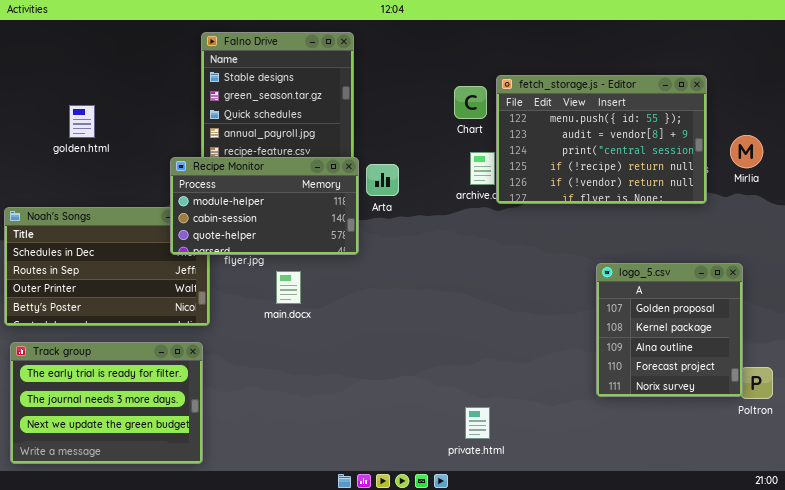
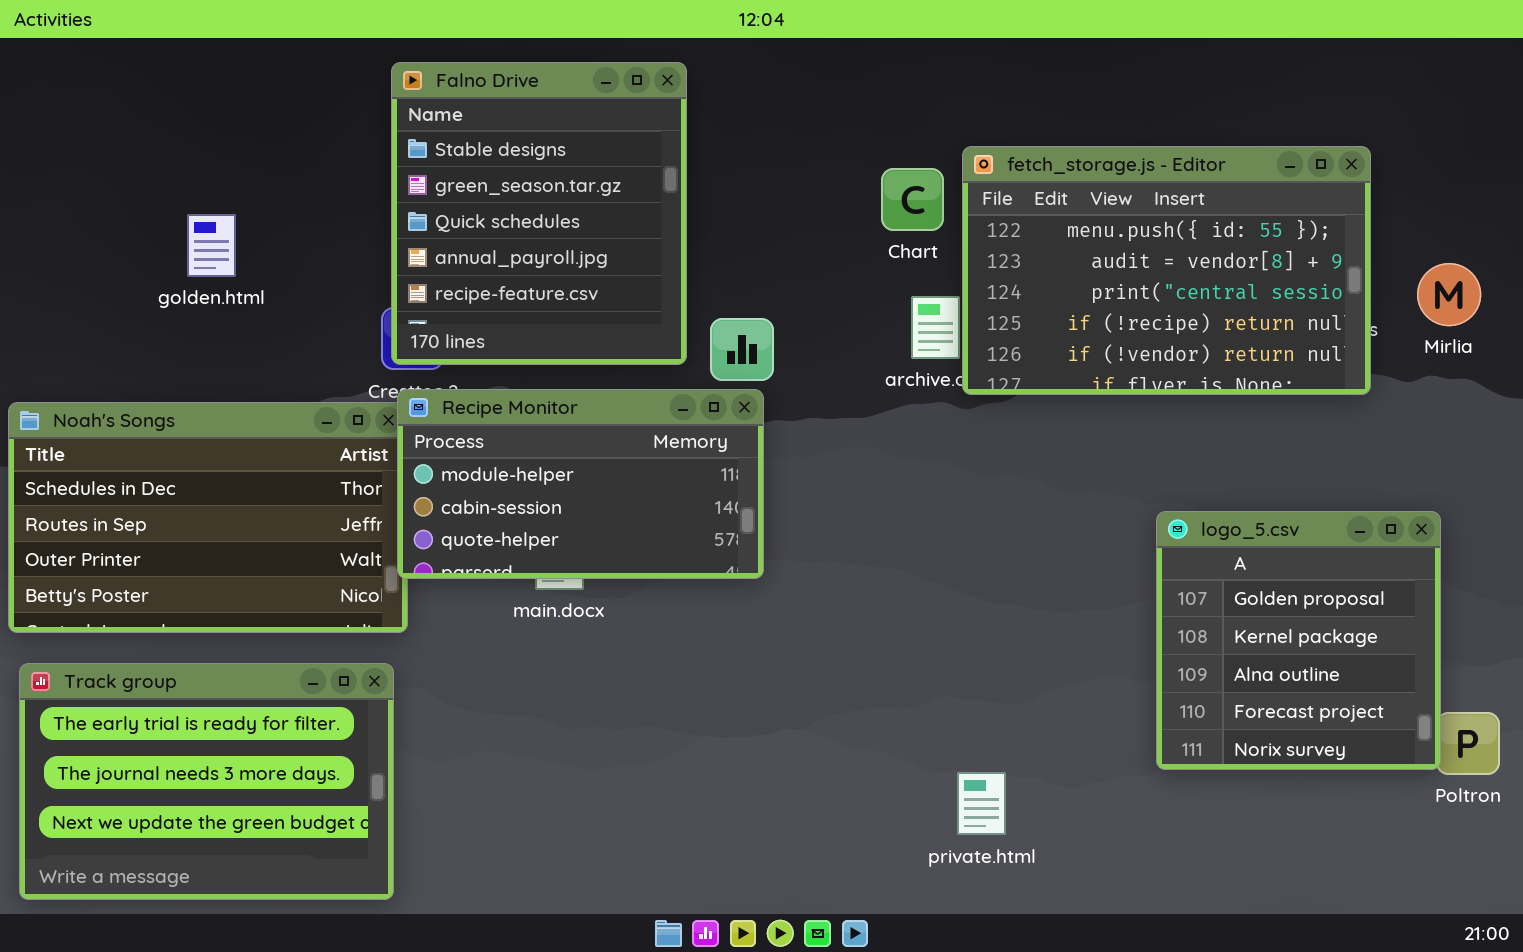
golden.html: [69,105,95,138] -> [187,214,236,277], moved
Recipe Monitor: [170,157,359,255] -> [397,389,764,579], moved
private.html: [465,407,490,439] -> [957,772,1006,835], moved

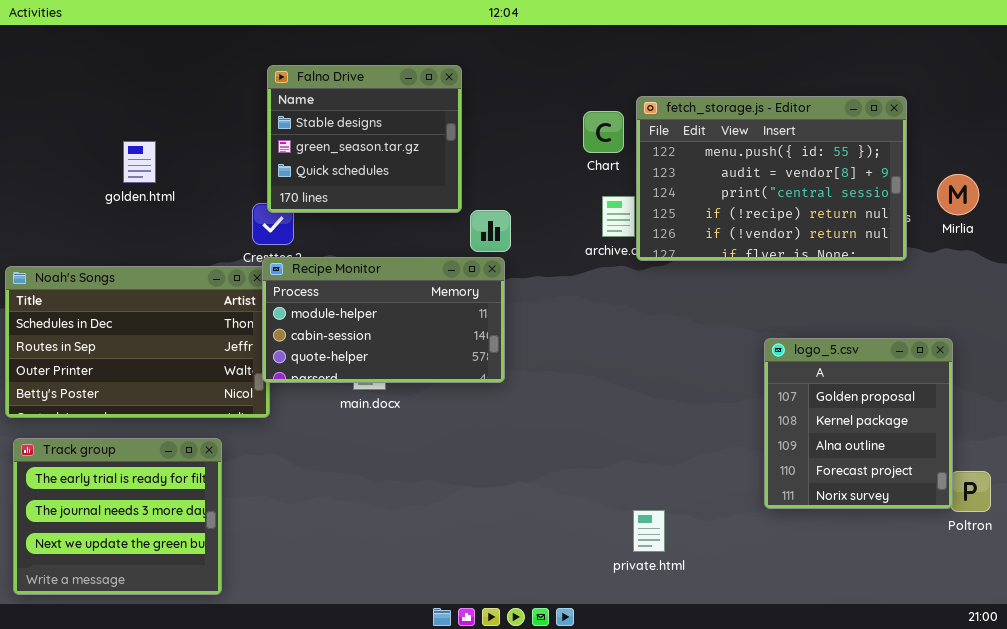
Falno Drive: [391,62,687,365] -> [267,65,462,213], moved, resized
Track group: [19,663,394,900] -> [13,438,222,595], resized

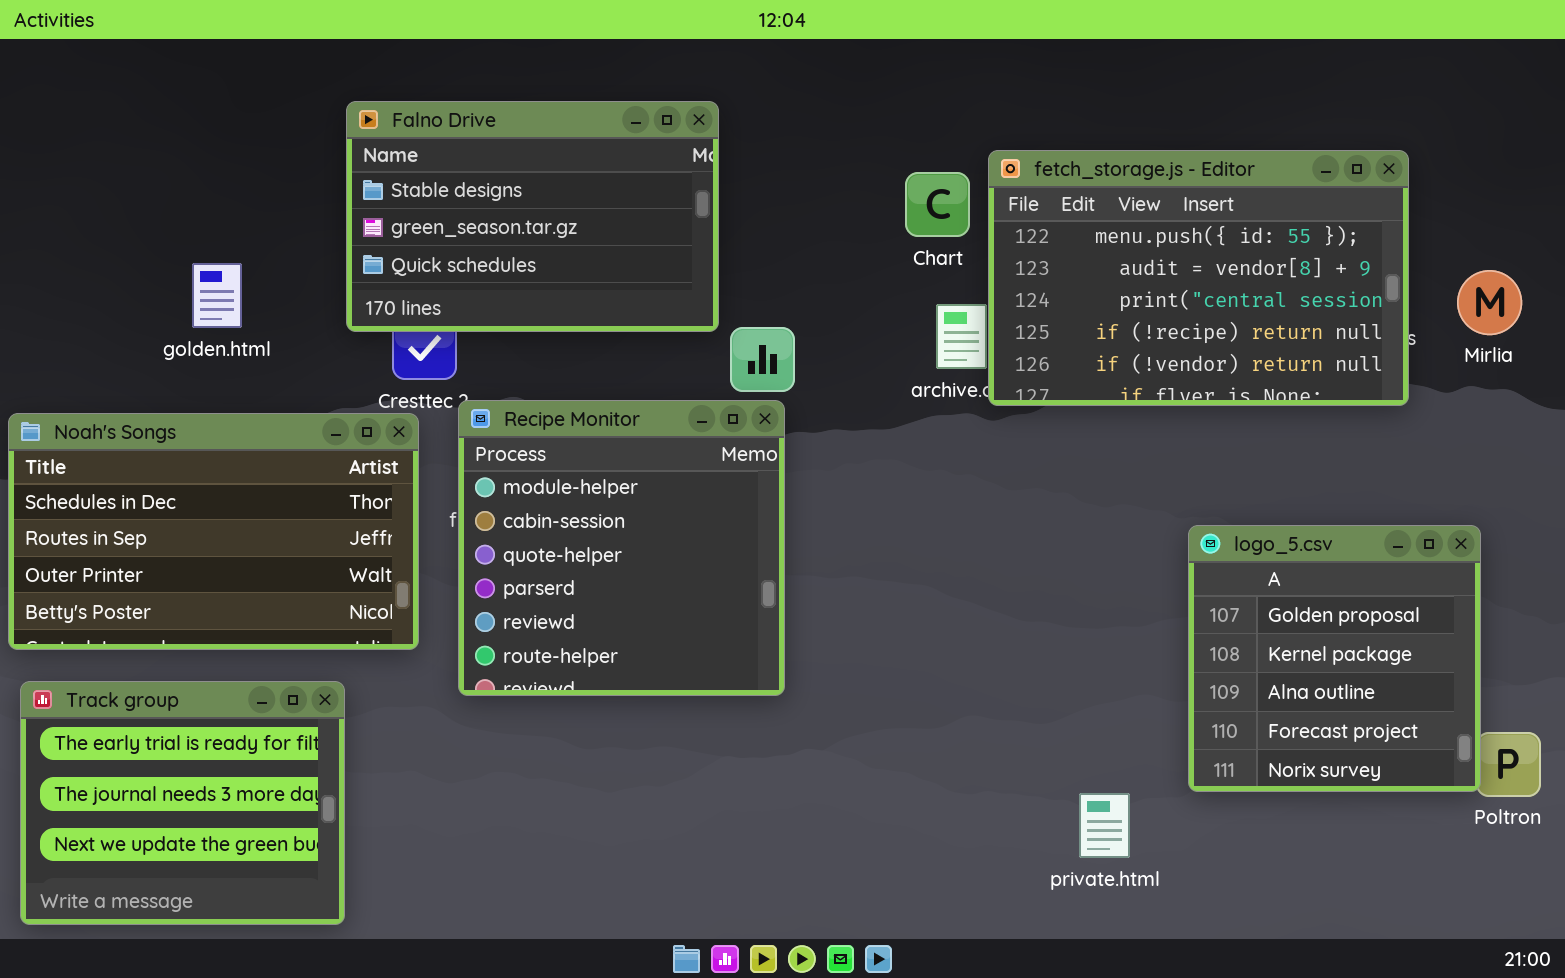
Falno Drive: [267,65,462,213] -> [346,101,719,332], resized
golden.html: [123,141,156,183] -> [192,263,242,328], moved
Recipe Monitor: [262,257,505,383] -> [458,400,785,696], resized
private.html: [633,510,665,552] -> [1079,793,1130,858], moved

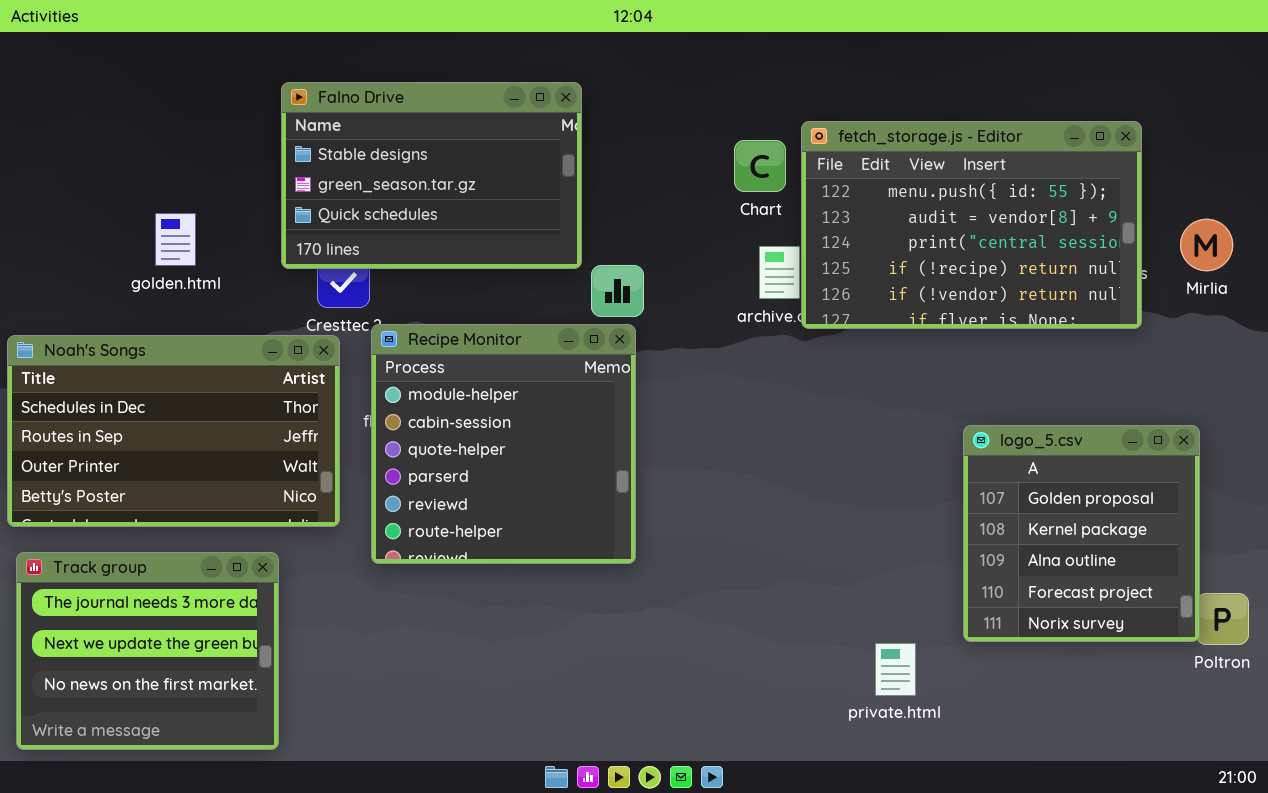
Track group: [20,681,345,925] -> [16,552,279,750], scrolled down 1 row

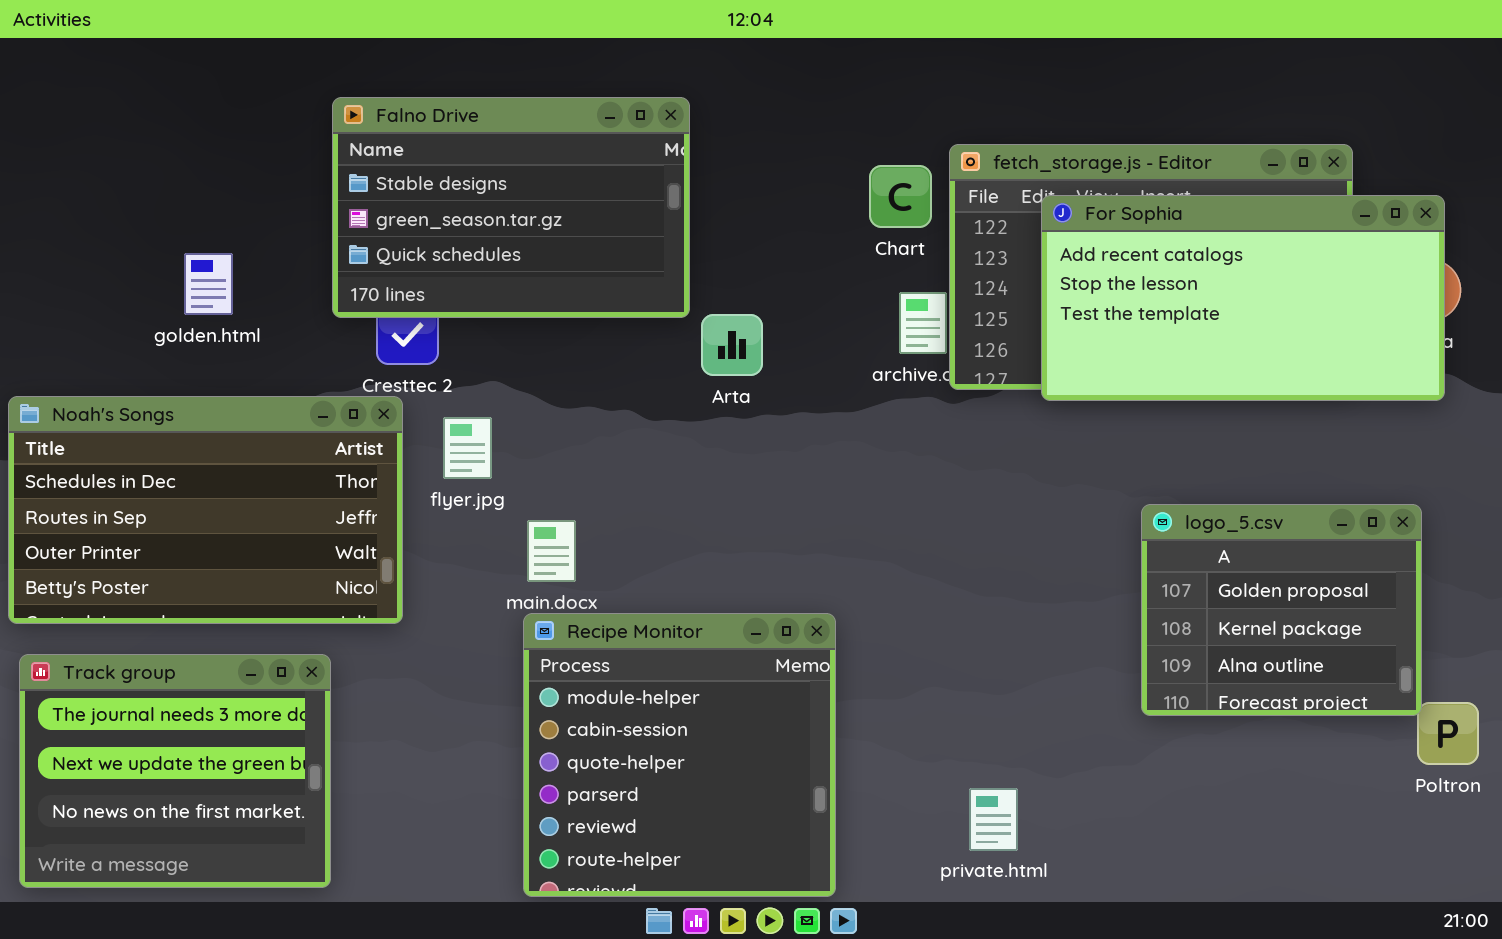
For Sophia: none -> [1041,195,1445,401], opened
Recipe Monitor: [371,324,636,564] -> [523,613,836,897], moved
logo_5.csv: [963,425,1200,642] -> [1141,504,1422,716], resized
private.html: [875,643,916,696] -> [969,788,1018,851], moved

